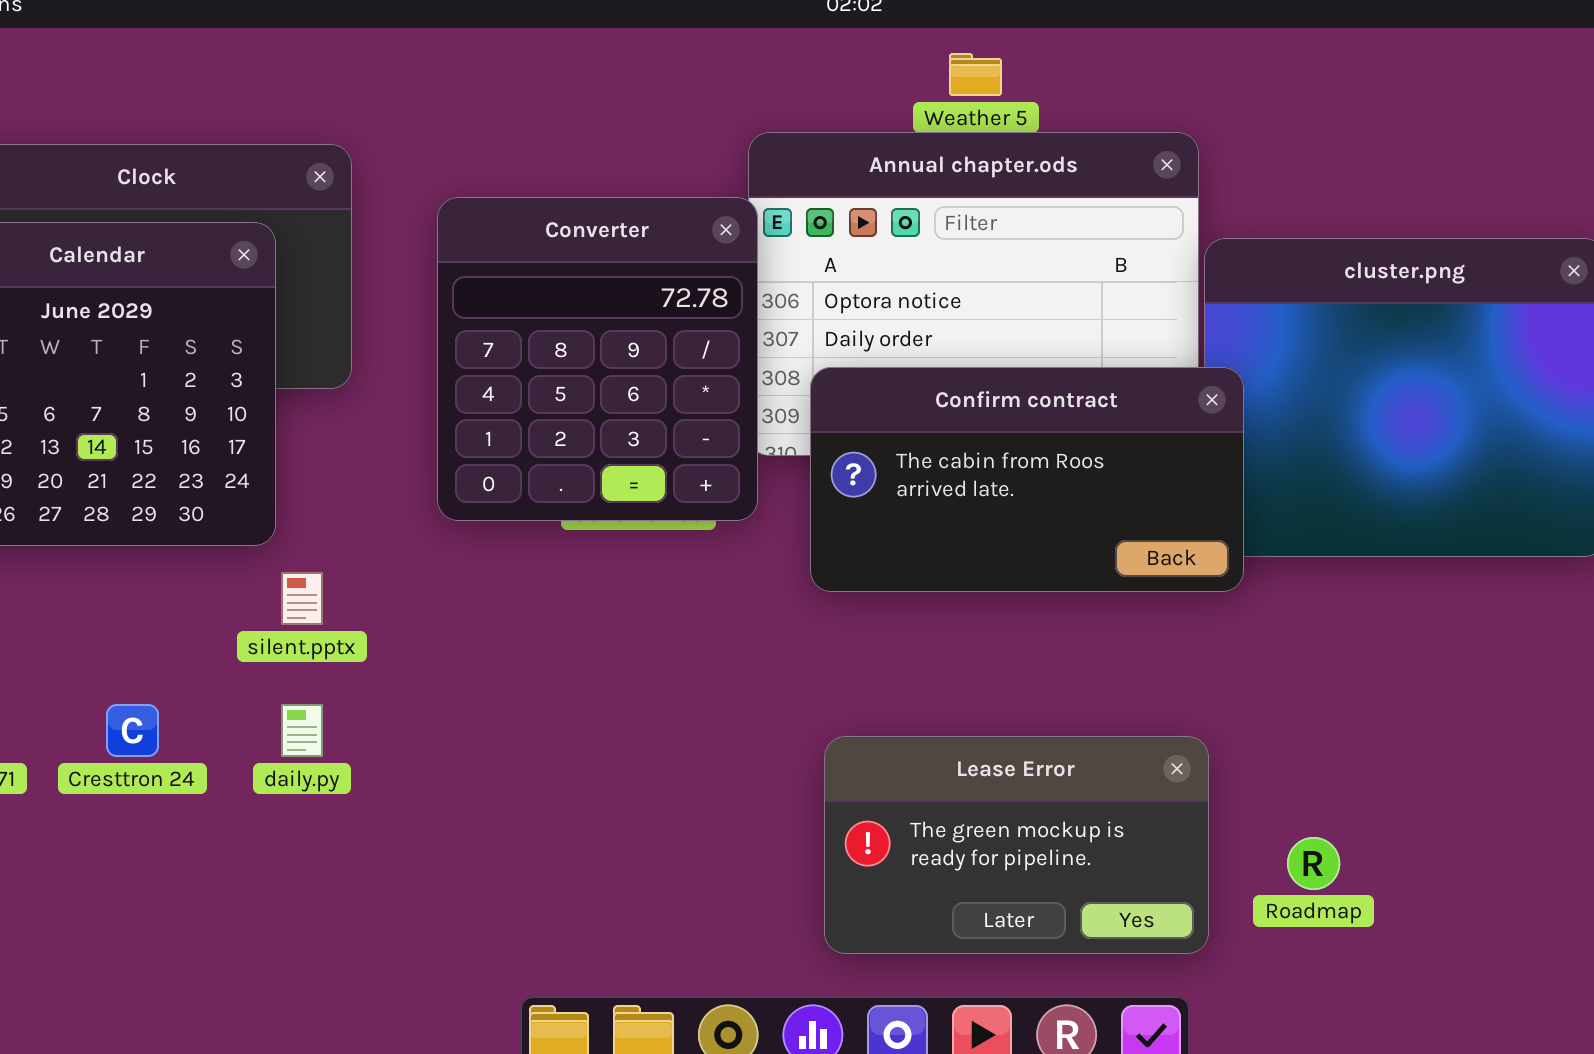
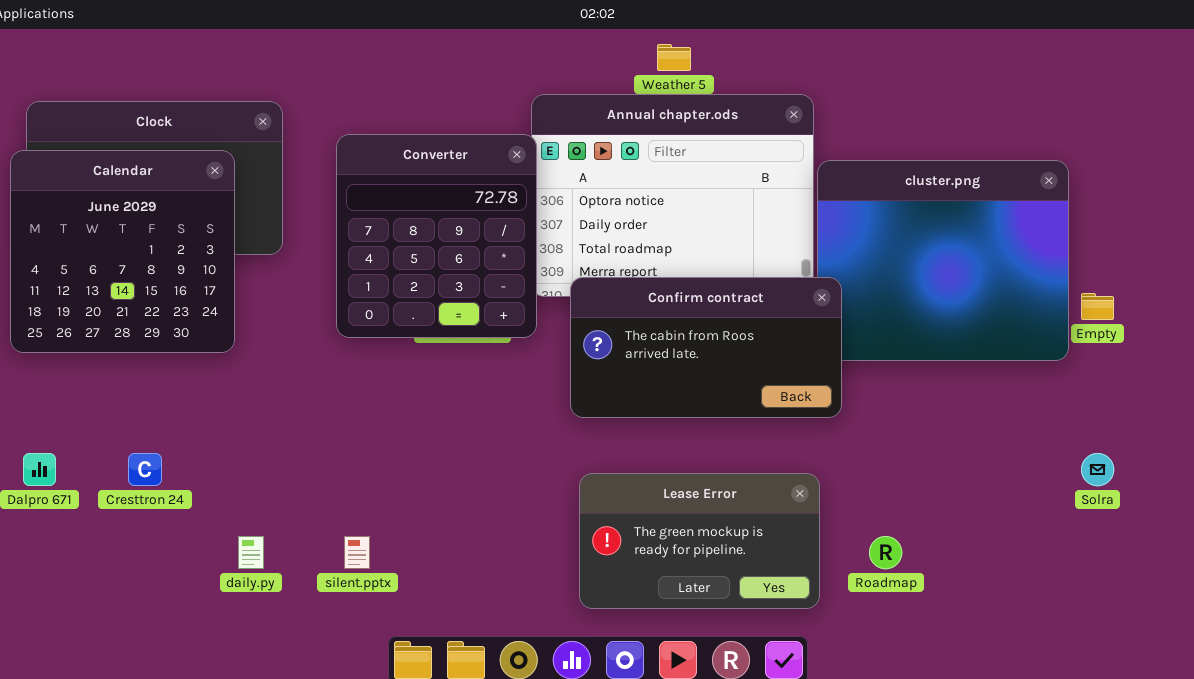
Confirm contract: [810,367,1244,592] -> [570,277,842,418], moved
silent.pptx: [281,572,323,625] -> [344,536,370,569], moved
daily.py: [281,704,323,757] -> [238,536,264,569], moved

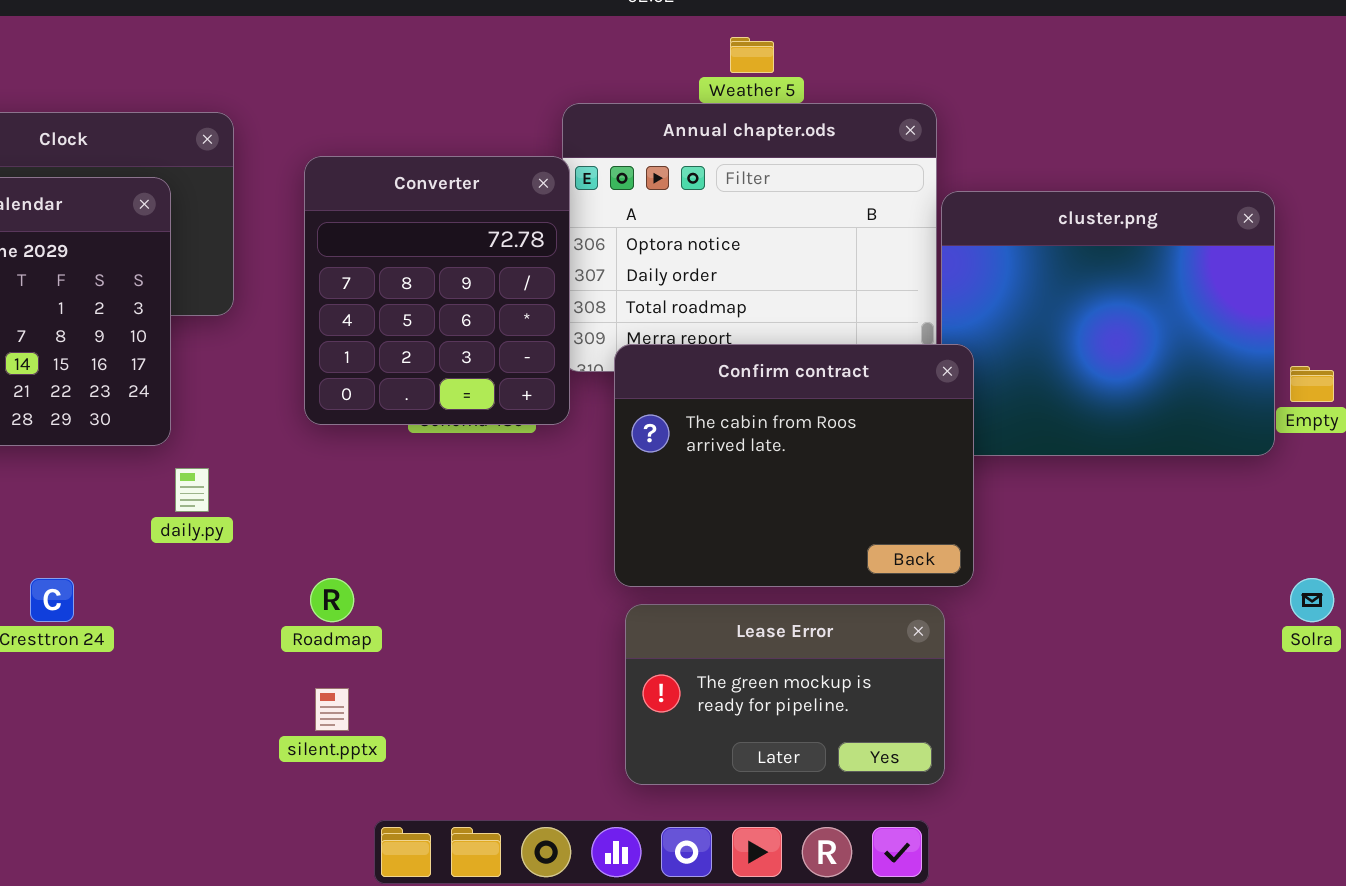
Confirm contract: [570,277,842,418] -> [614,344,974,587], resized
daily.py: [238,536,264,569] -> [175,468,209,512], moved
Roadmap: [869,536,902,569] -> [310,578,354,622], moved

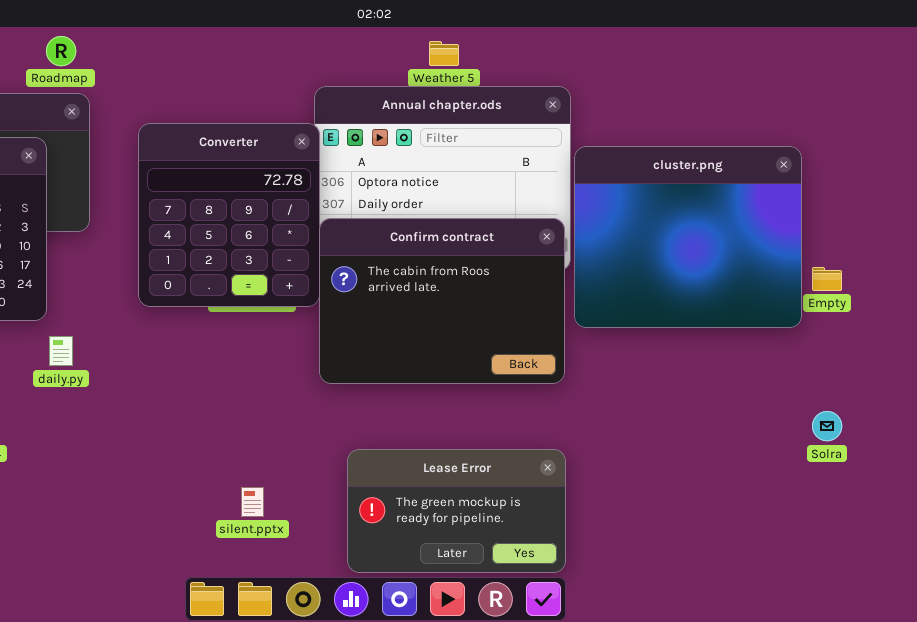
Confirm contract: [614,344,974,587] -> [319,218,565,384], moved
Roadmap: [310,578,354,622] -> [46,36,76,66], moved
Lease Error: [625,604,945,785] -> [347,449,566,573], moved
silent.pptx: [315,688,349,731] -> [241,487,264,517], moved

